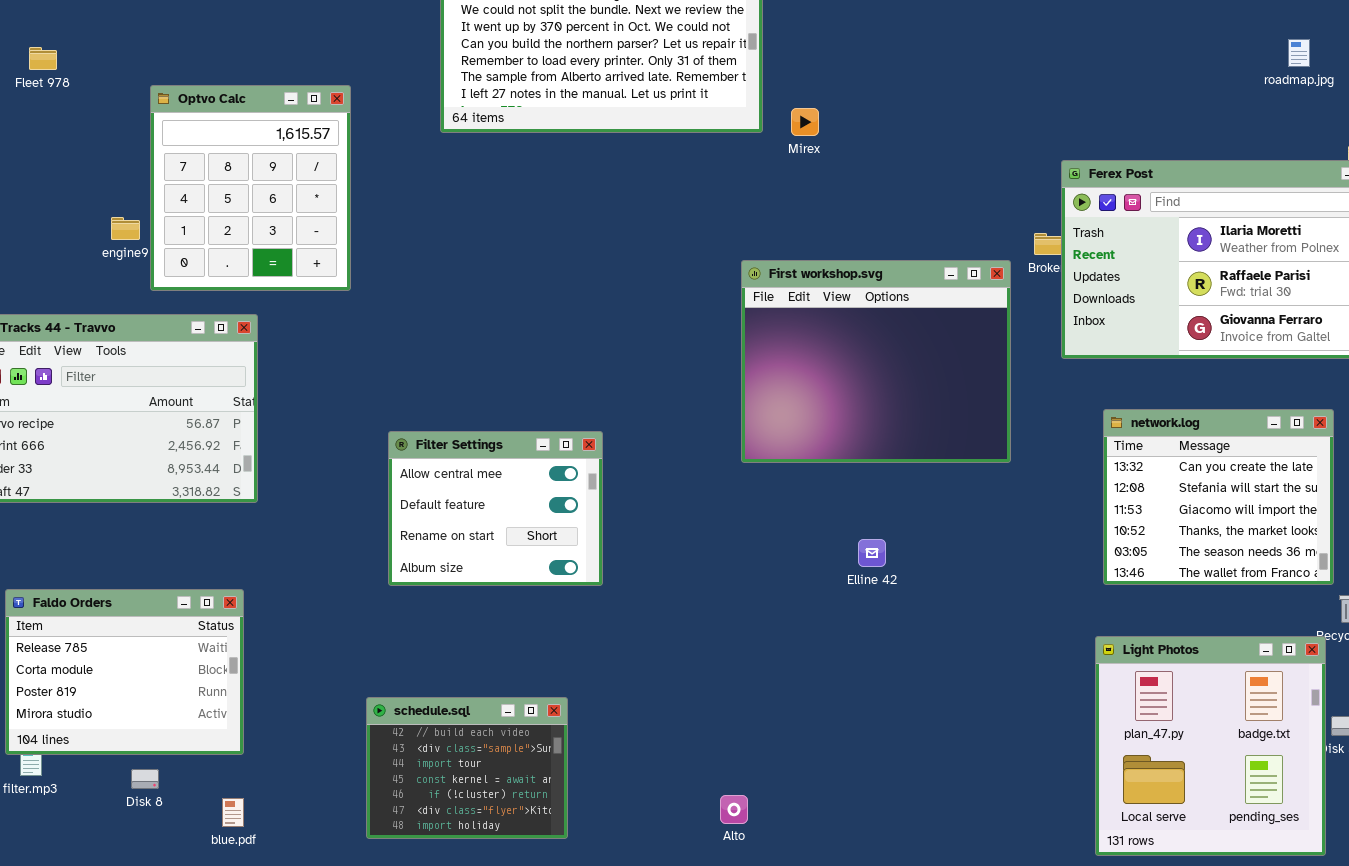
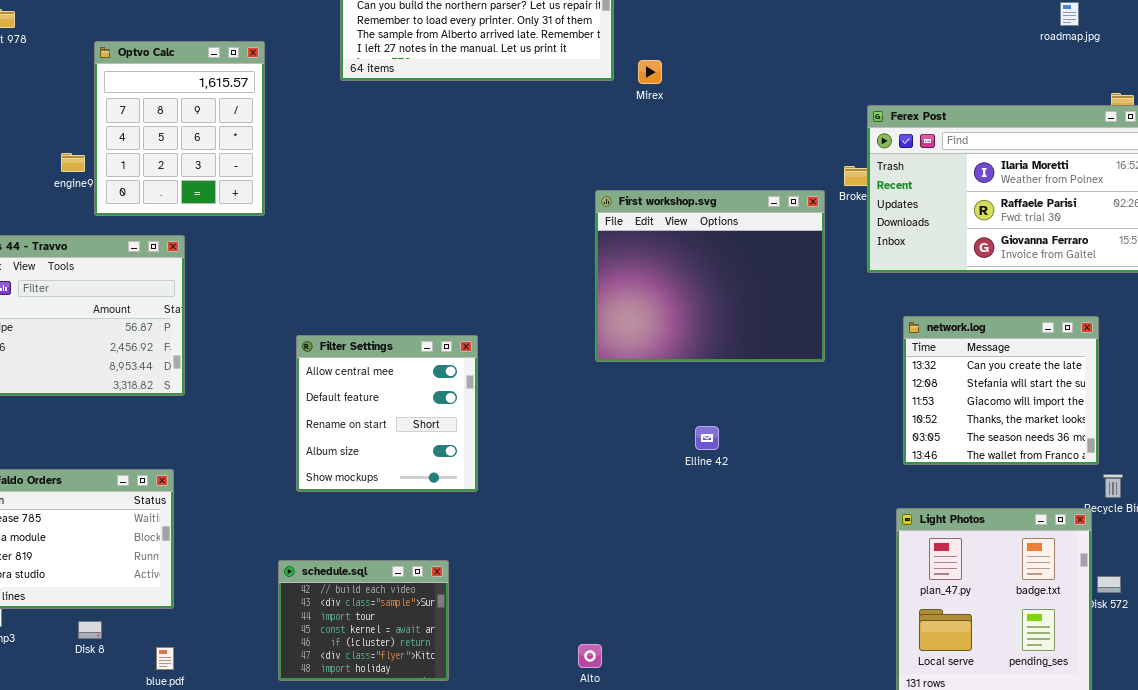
Filter Settings: [388,431,603,586] -> [296,335,478,492], resized

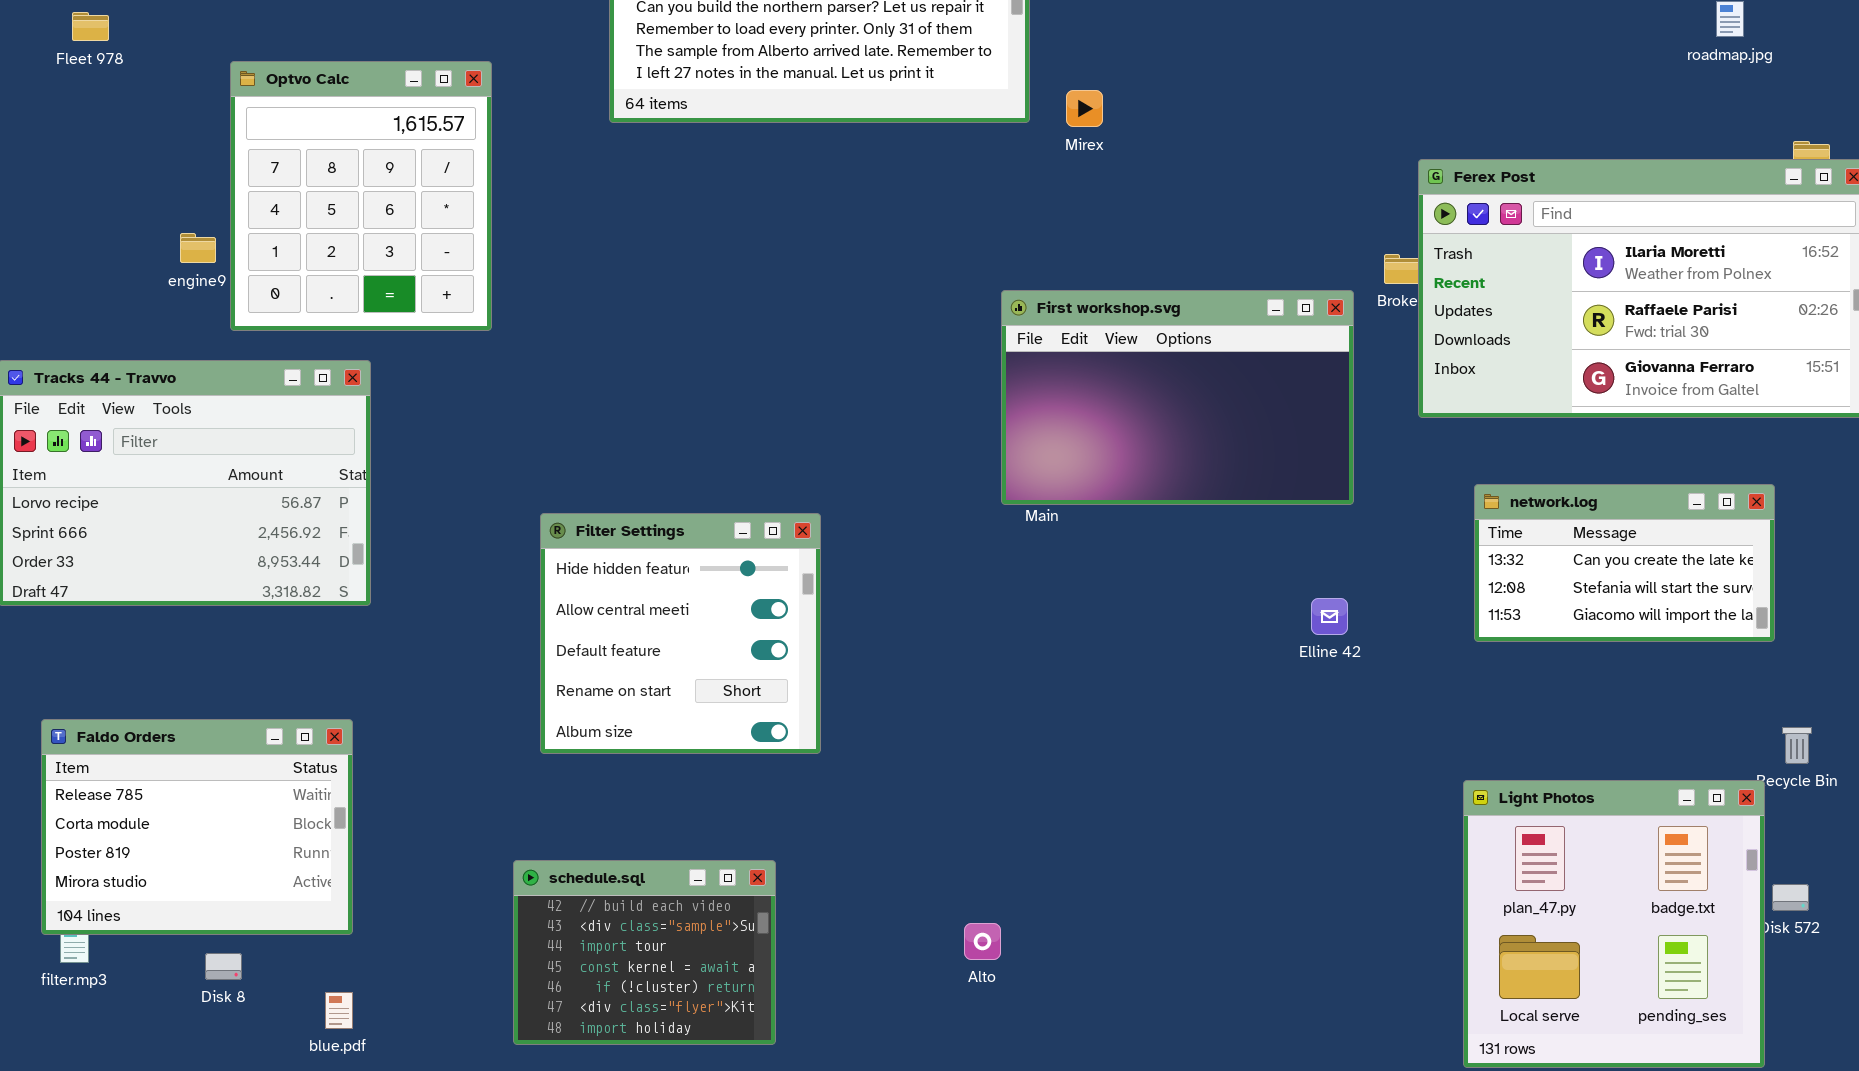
First workshop.svg: [595,190,825,362] -> [1001,290,1354,505], resized
network.log: [903,316,1099,465] -> [1474,484,1775,642], resized
Filter Settings: [296,335,478,492] -> [540,513,821,754], scrolled up 1 row
Elline 42: [695,426,719,450] -> [1311,598,1348,635], moved
Alto: [578,644,602,668] -> [964,923,1001,960], moved

